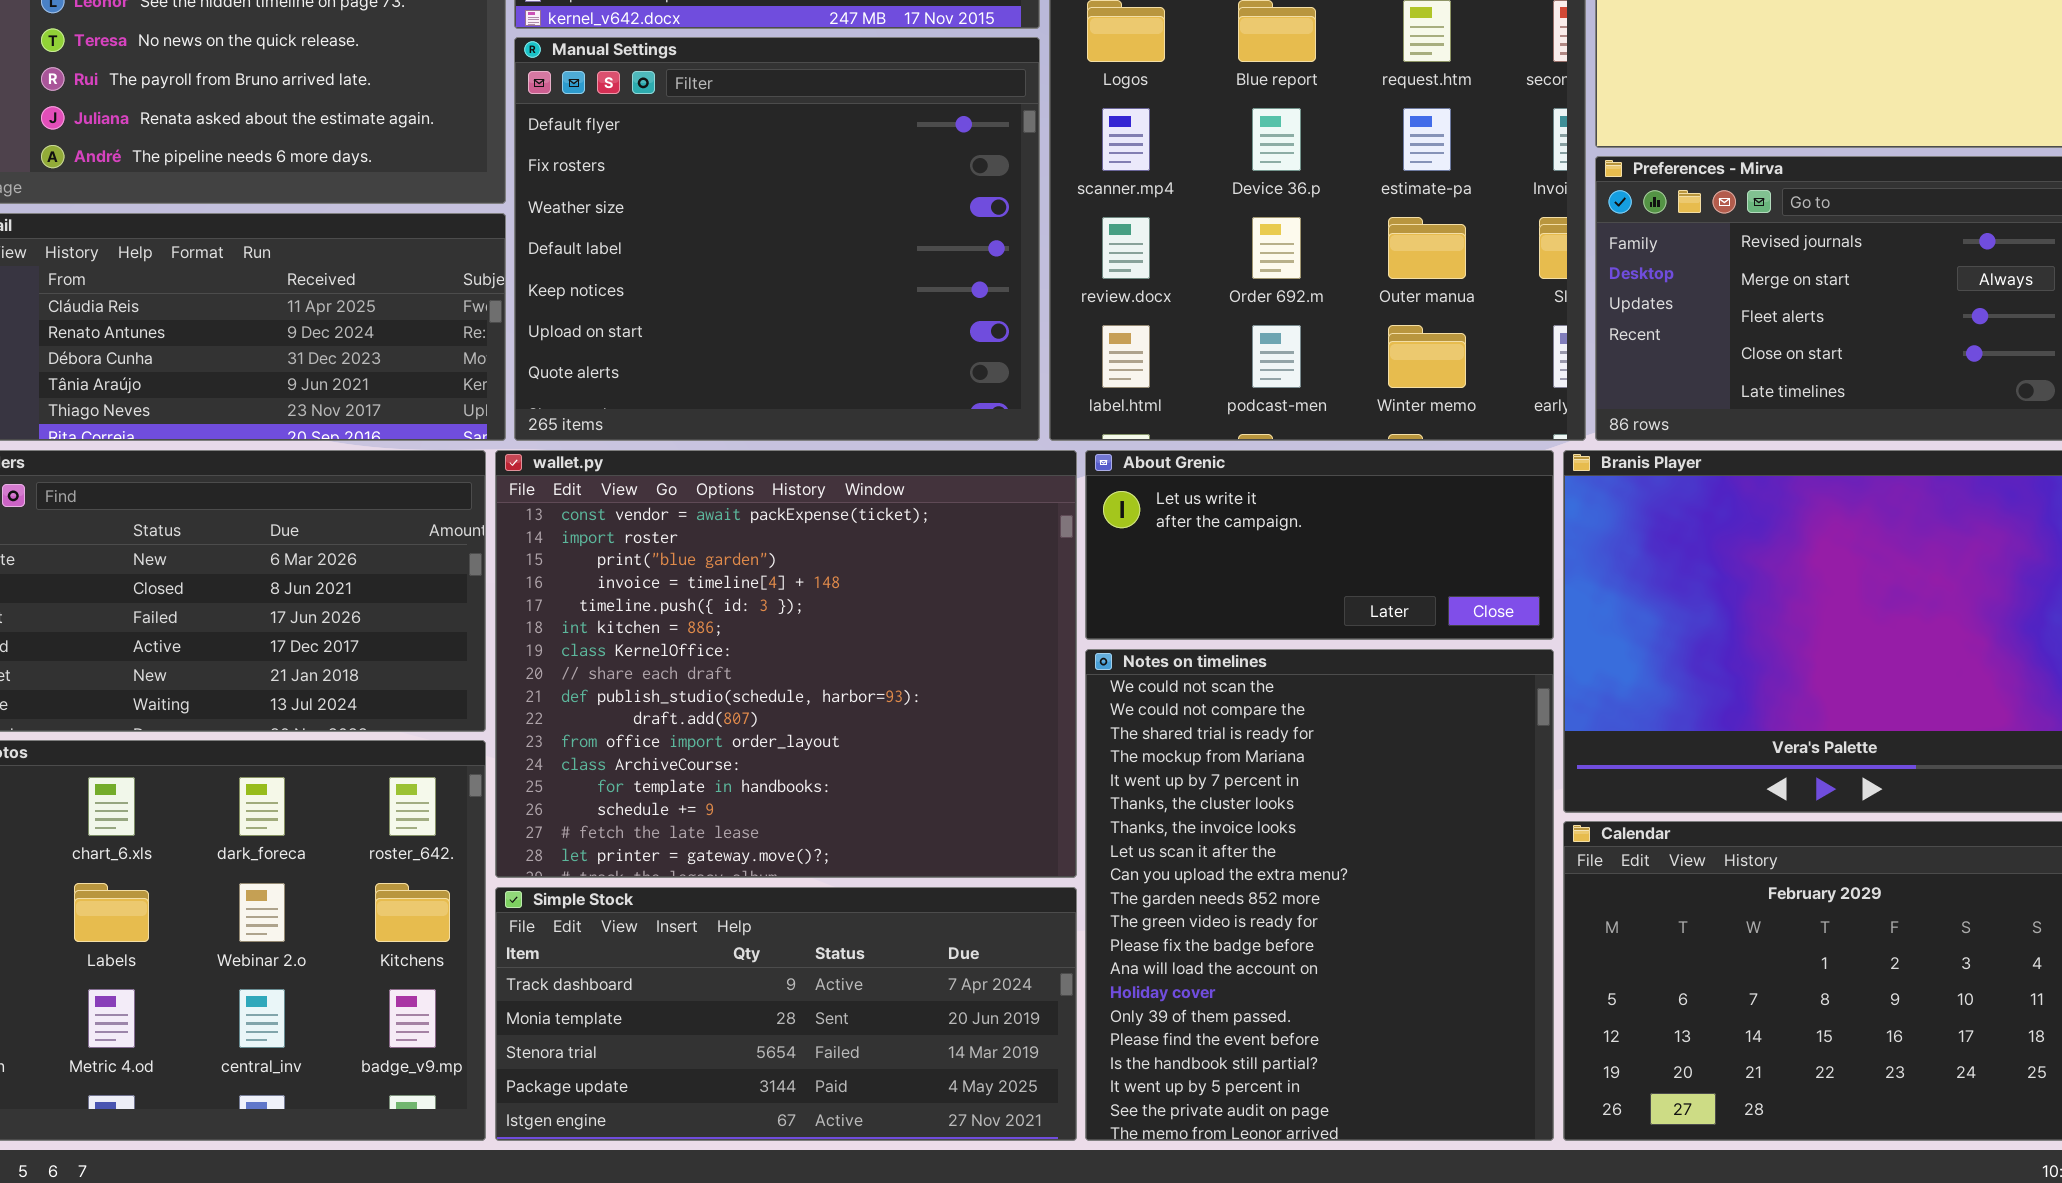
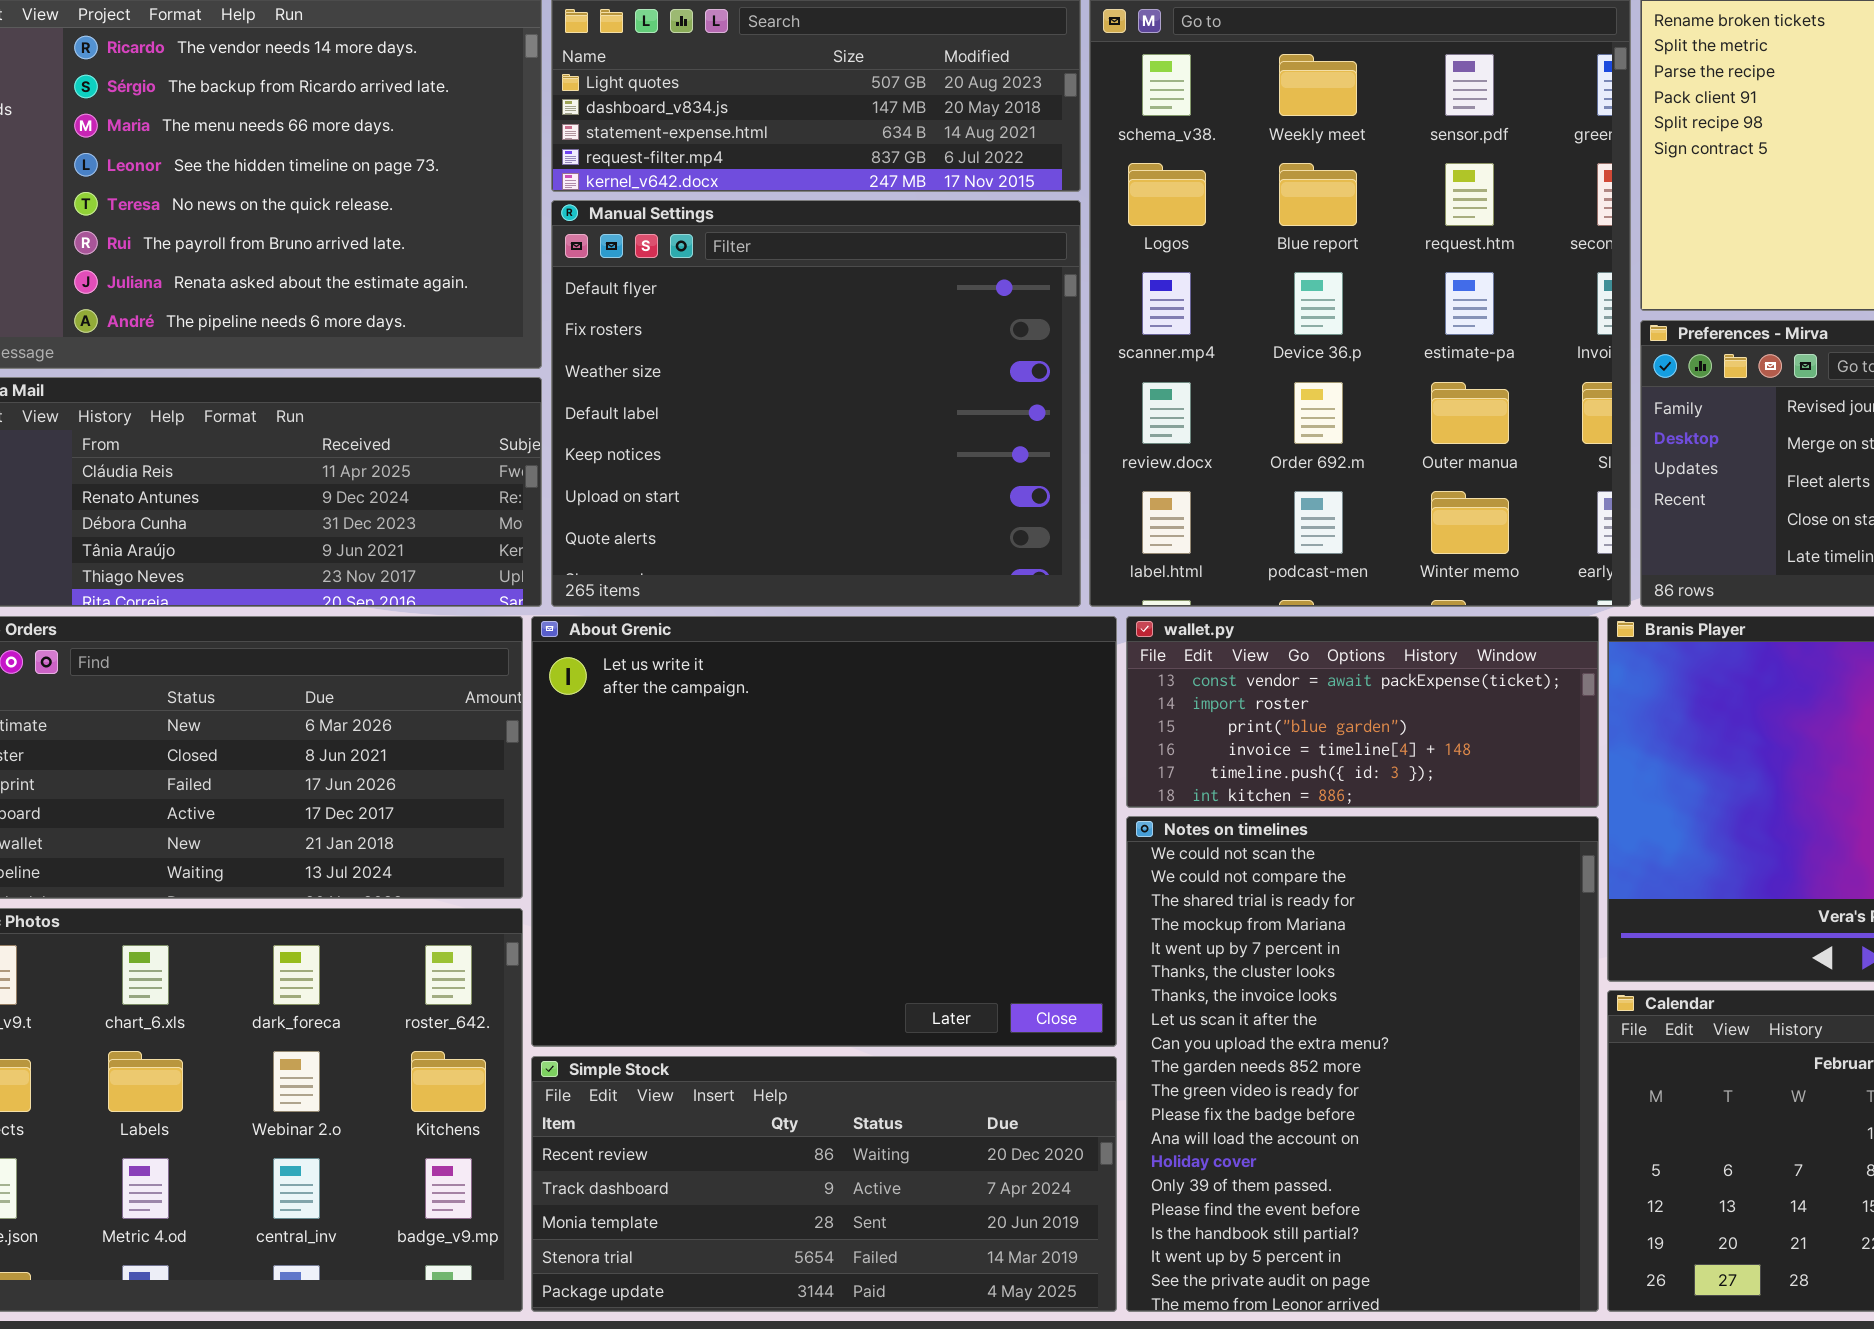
wallet.py: [495,450,1077,878] -> [1126,616,1599,808], moved, resized
About Grenic: [1085,450,1554,640] -> [531,616,1117,1047], moved, resized
Simple Stock: [495,887,1077,1141] -> [531,1056,1117,1312], scrolled up 1 row

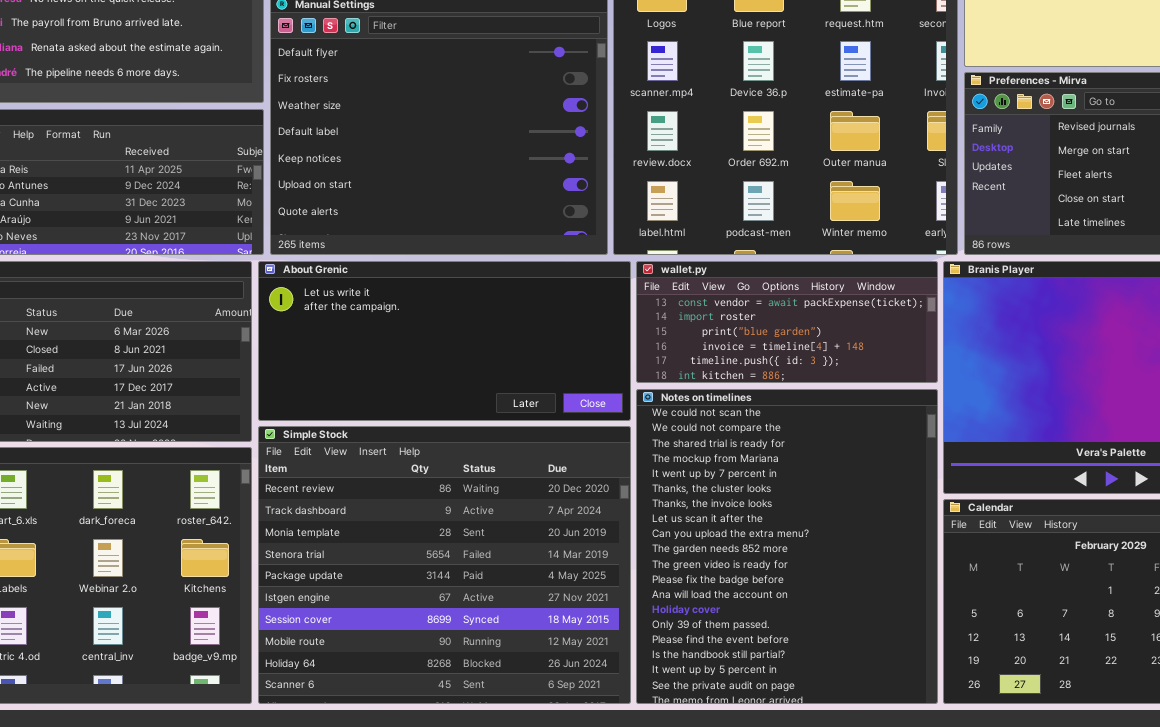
About Grenic: [531,616,1117,1047] -> [258,261,631,421], resized
Simple Stock: [531,1056,1117,1312] -> [258,426,631,704], resized

